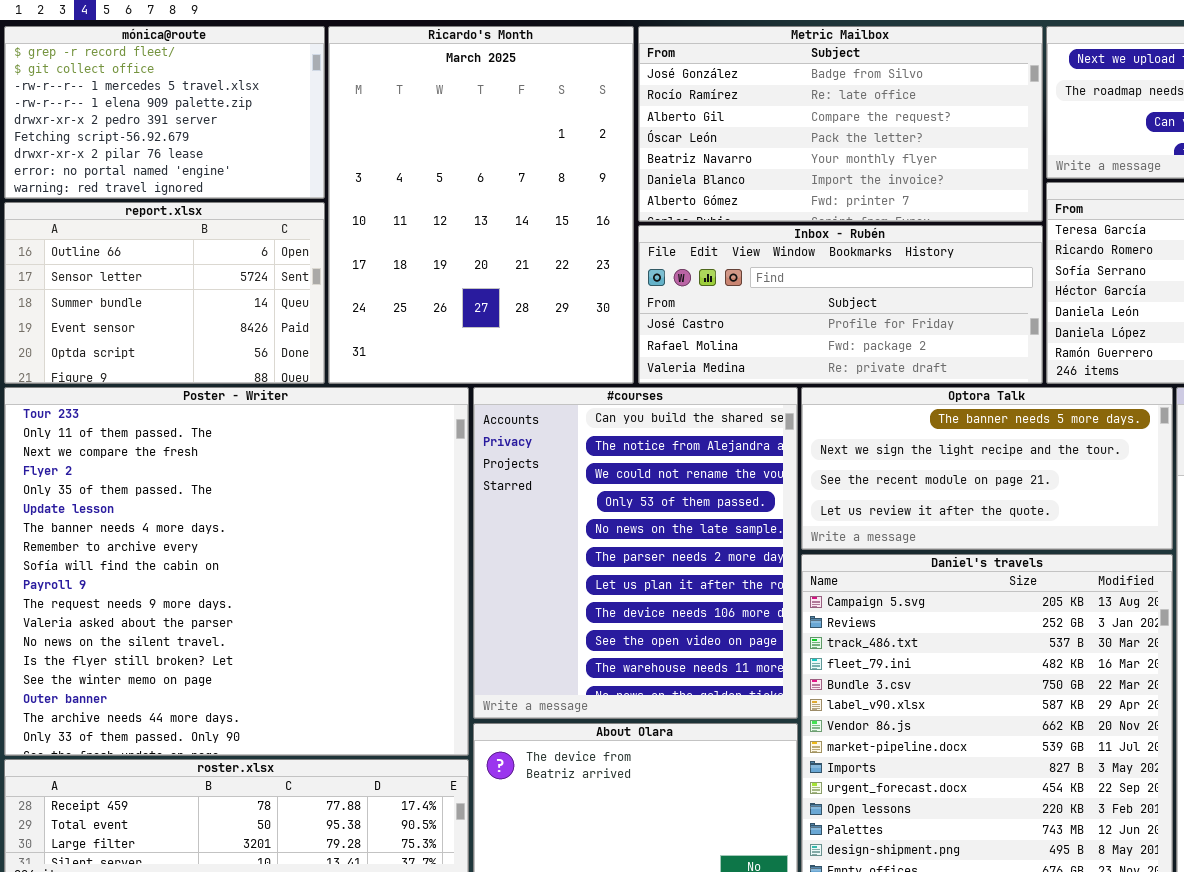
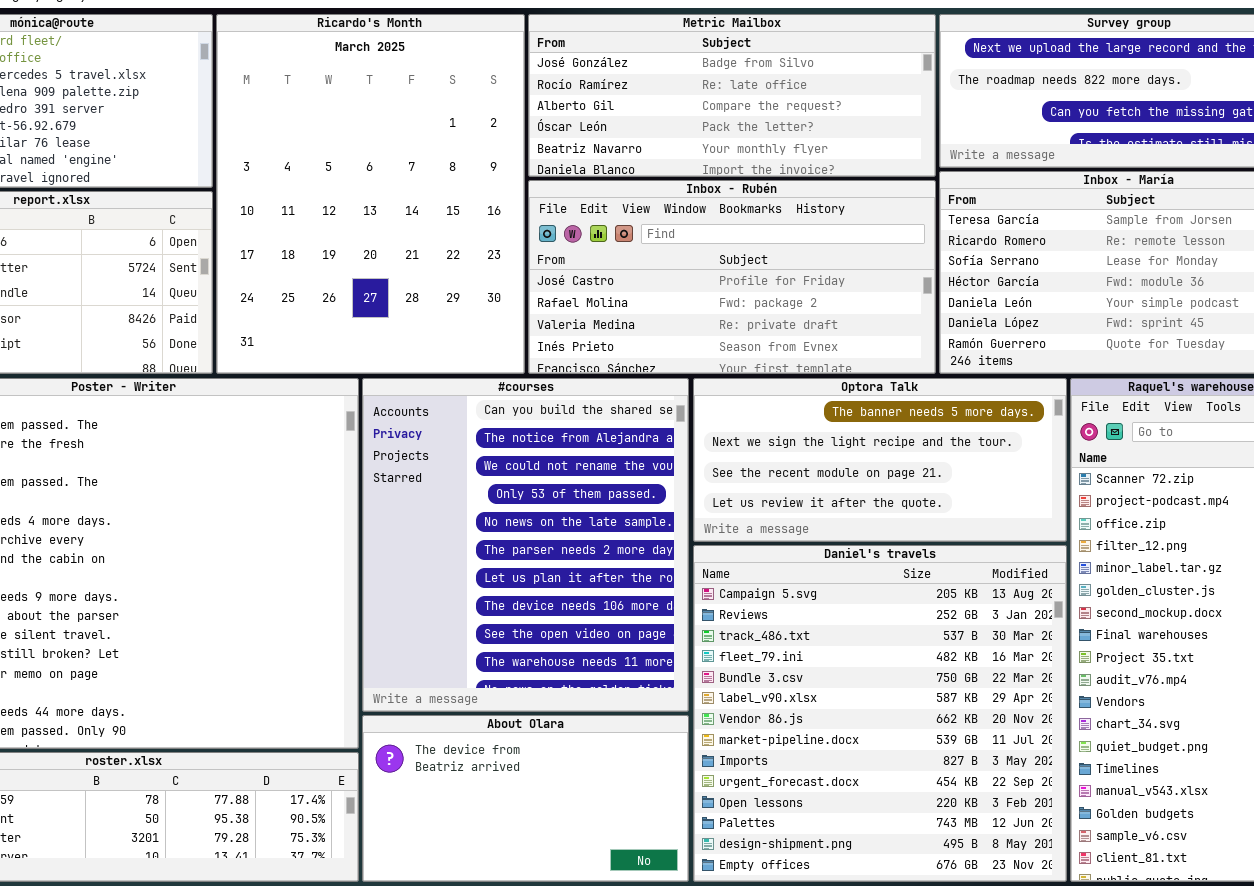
Metric Mailbox: [638,26,1043,222] -> [528,14,936,177], resized
Inbox - Rubén: [638,225,1043,384] -> [528,180,936,374], resized

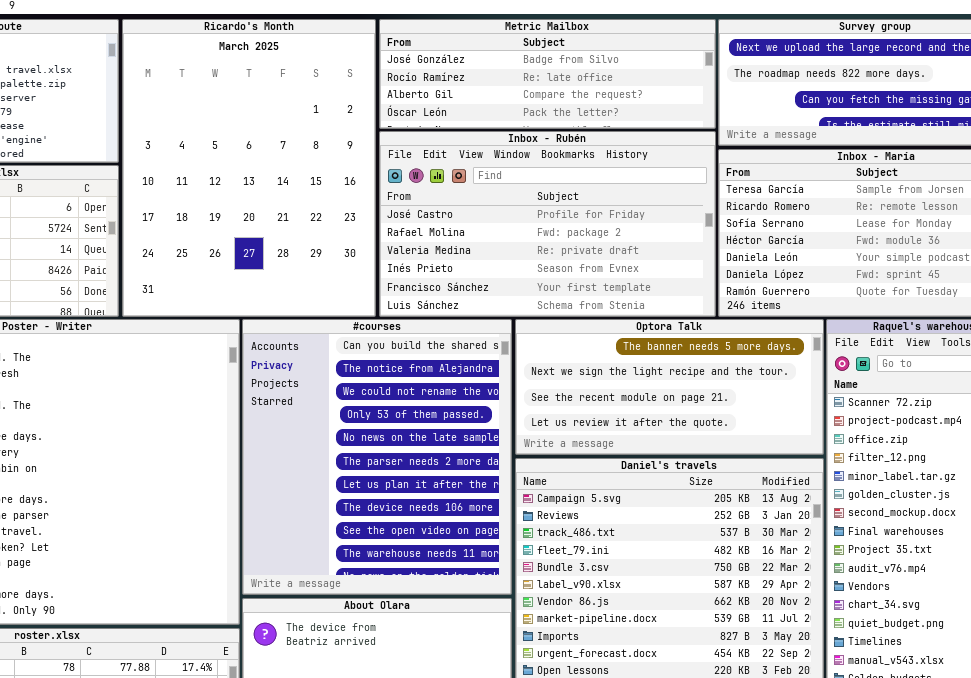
Metric Mailbox: [528,14,936,177] -> [379,19,716,129], resized
Inbox - Rubén: [528,180,936,374] -> [379,131,716,317], resized

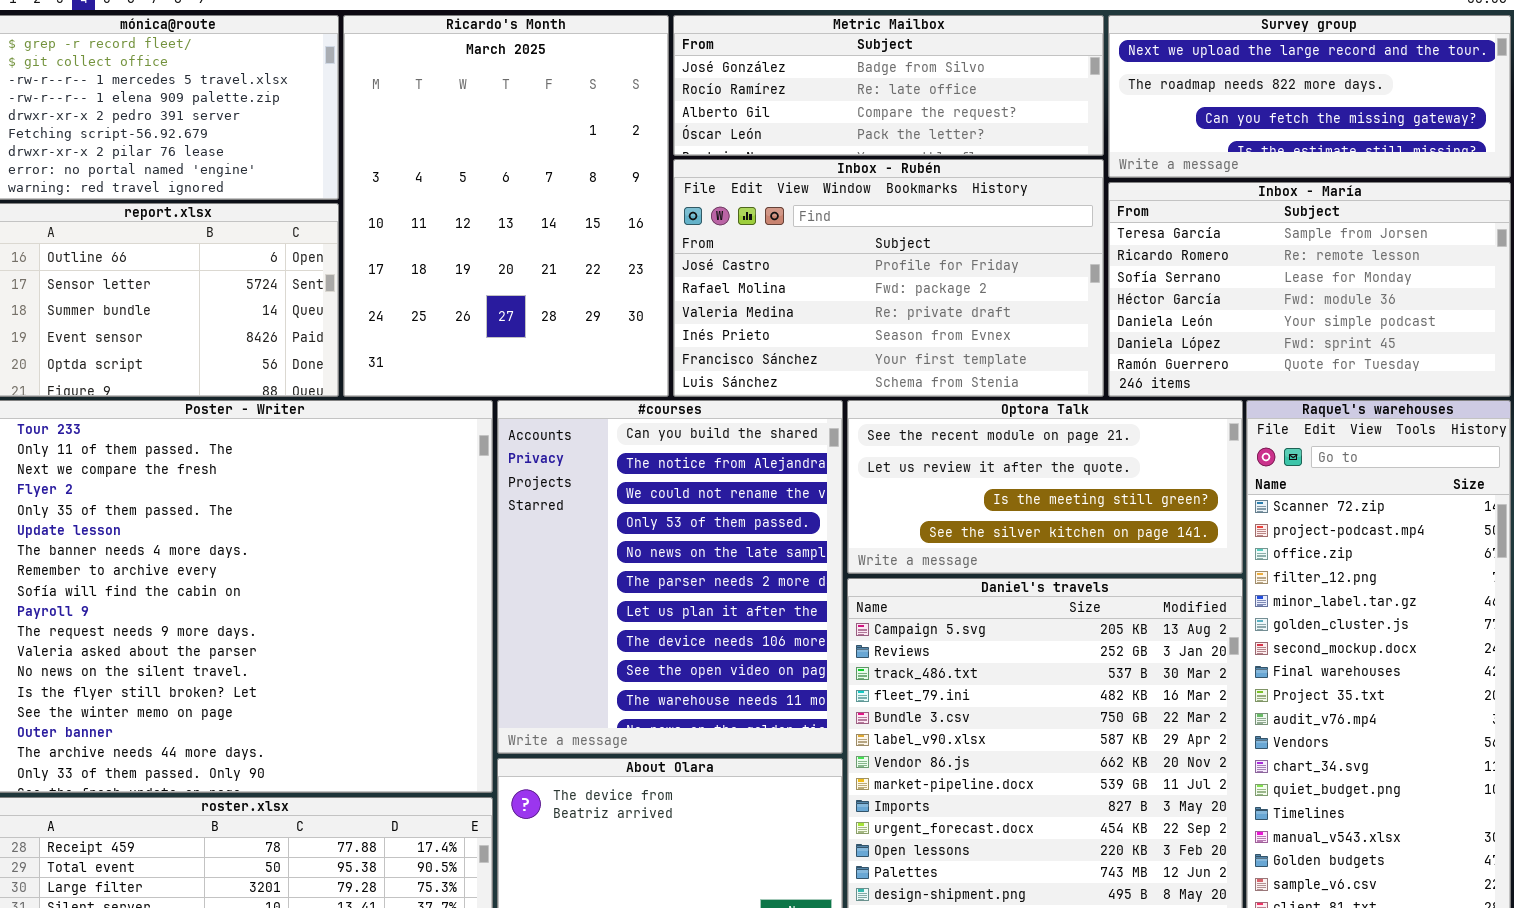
Optora Talk: [515,319,824,455] -> [847,400,1243,574], scrolled down 2 rows

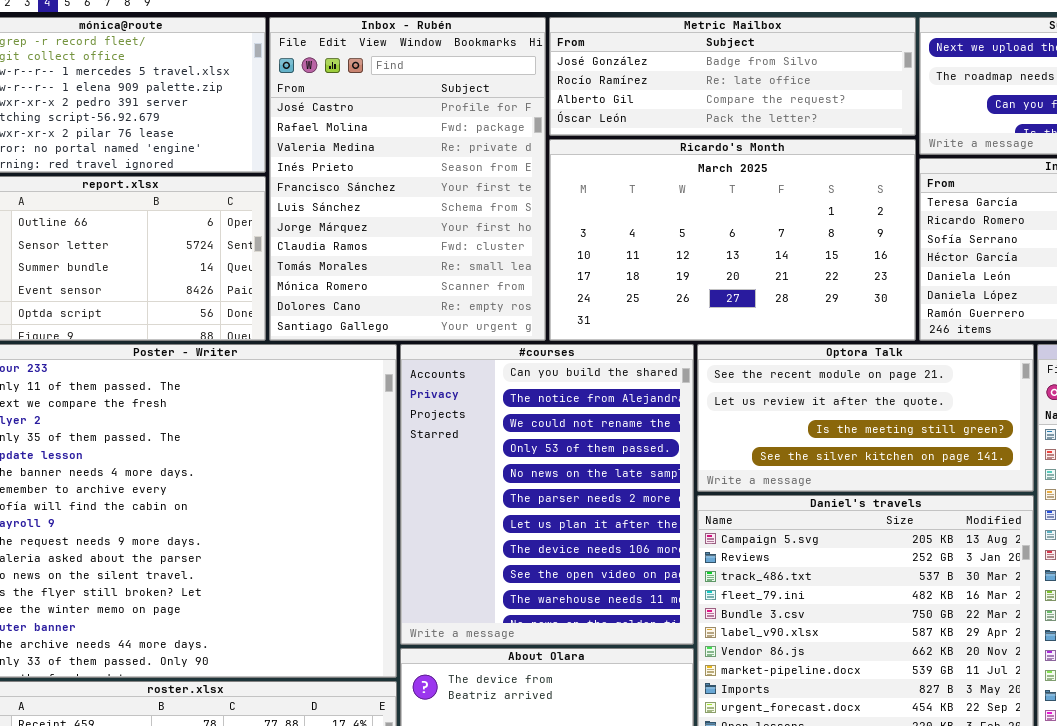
Ricardo's Month: [343,15,669,397] -> [549,139,916,341], moved, resized
Inbox - Rubén: [673,159,1104,397] -> [269,17,546,341], moved, resized

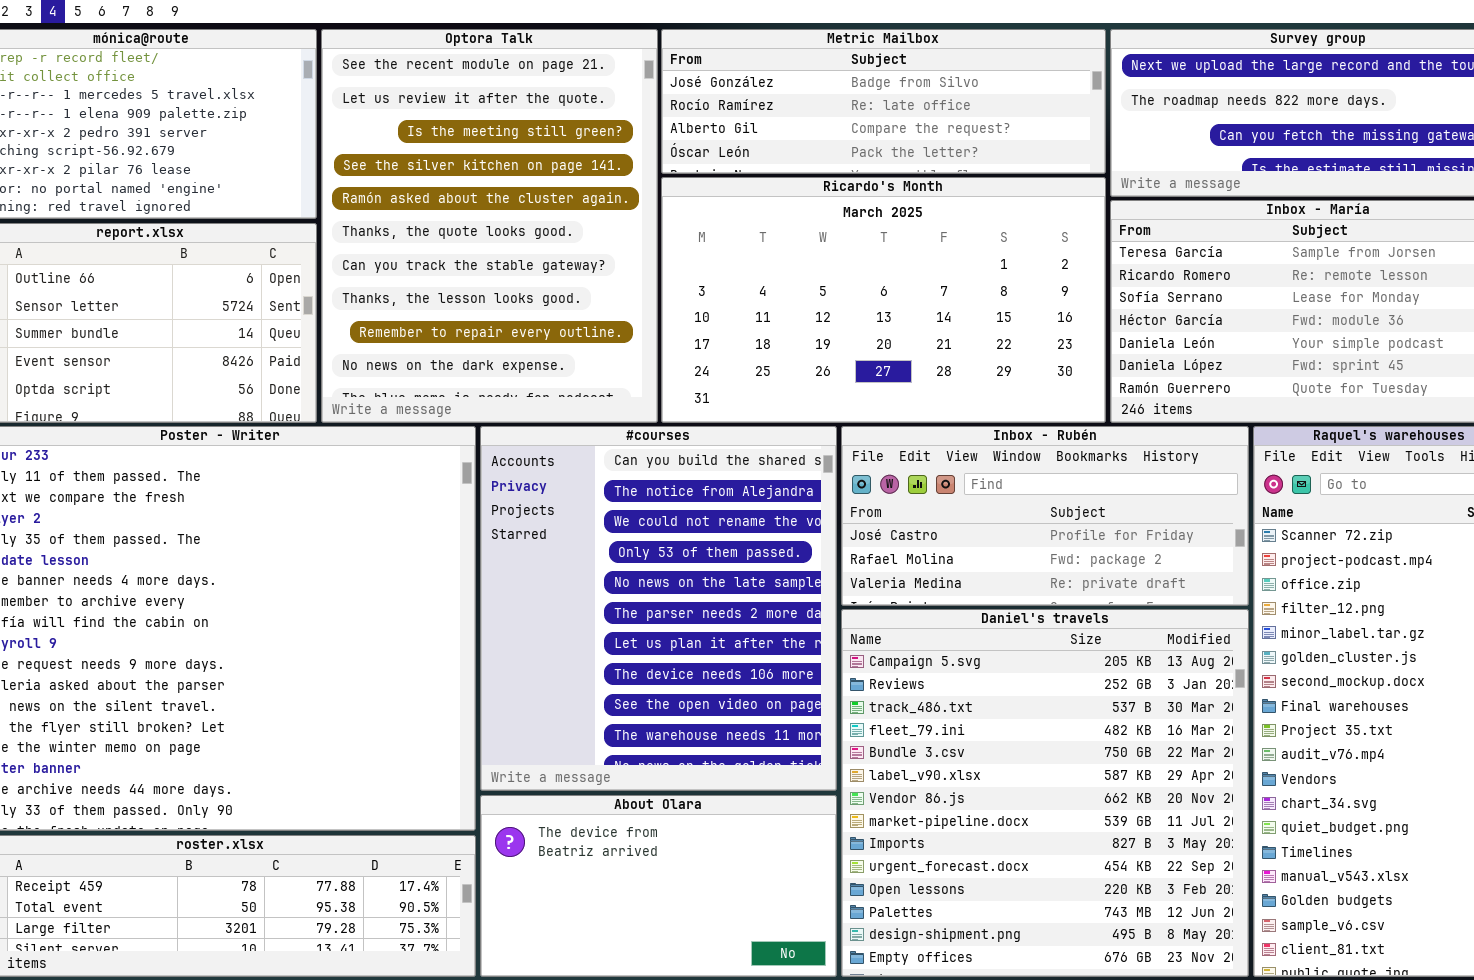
Inbox - Rubén: [269,17,546,341] -> [841,426,1249,606], moved, resized
Optora Talk: [697,344,1034,492] -> [321,29,658,423], moved, resized

